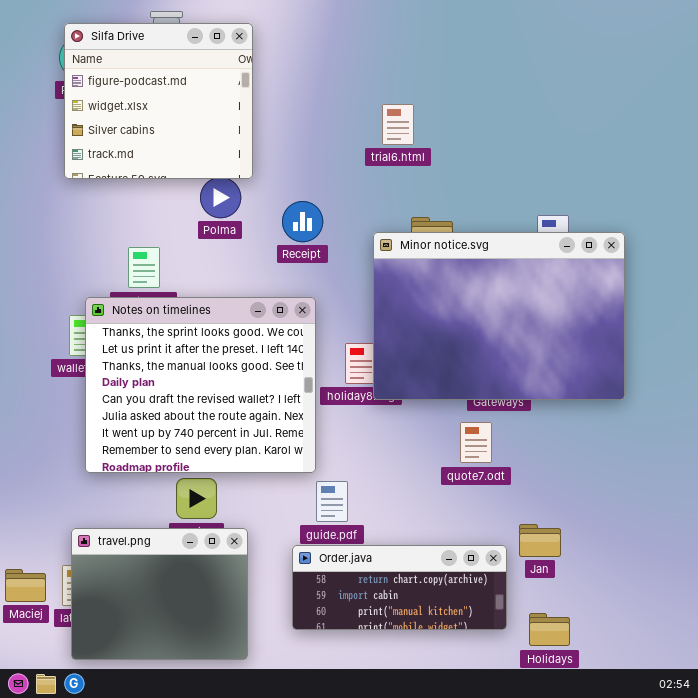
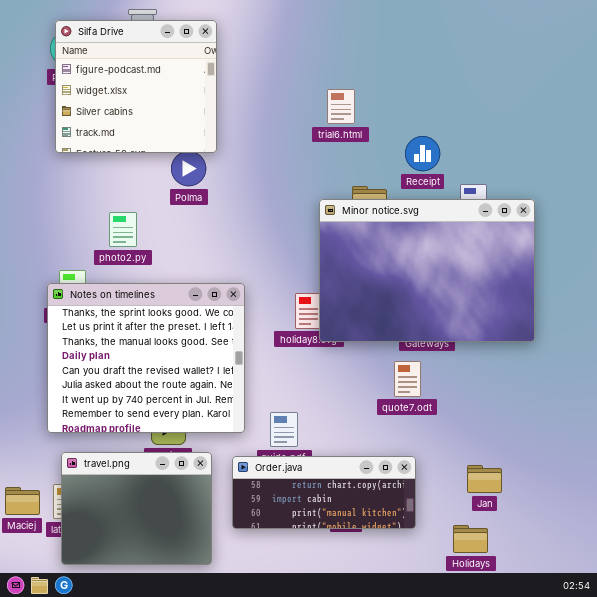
Receipt: [282,201,323,242] -> [405,136,440,171], moved
Notes on timelines: [85,297,316,473] -> [47,283,245,433], moved
Jan: [519,524,561,557] -> [467,465,502,493], moved
Order.java: [292,545,507,630] -> [232,456,416,529], moved

